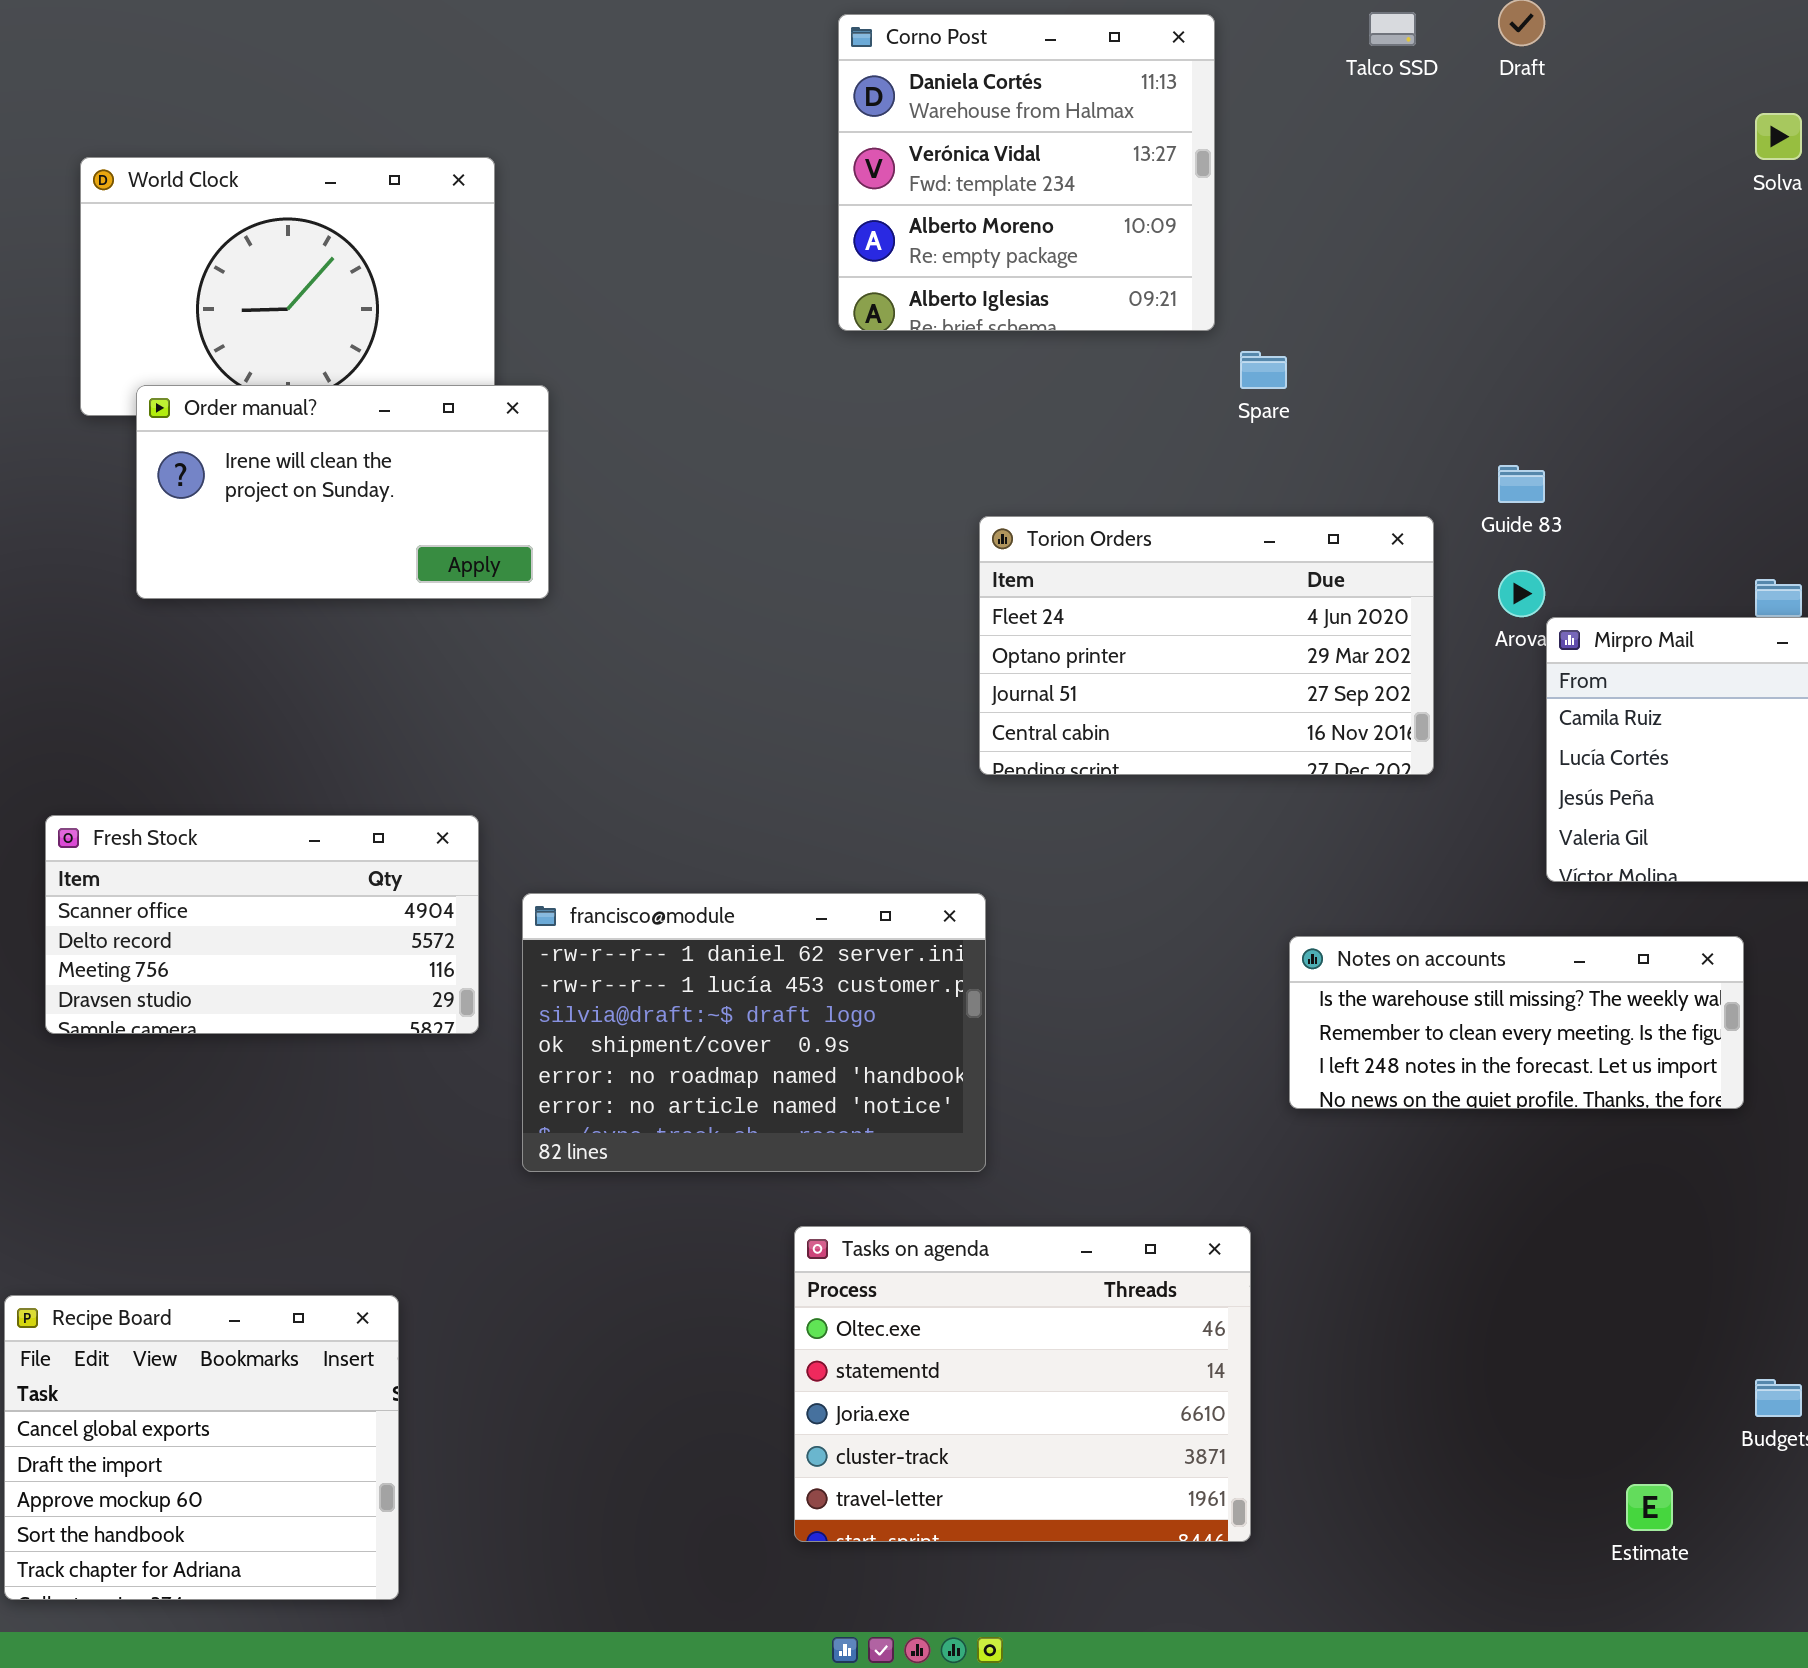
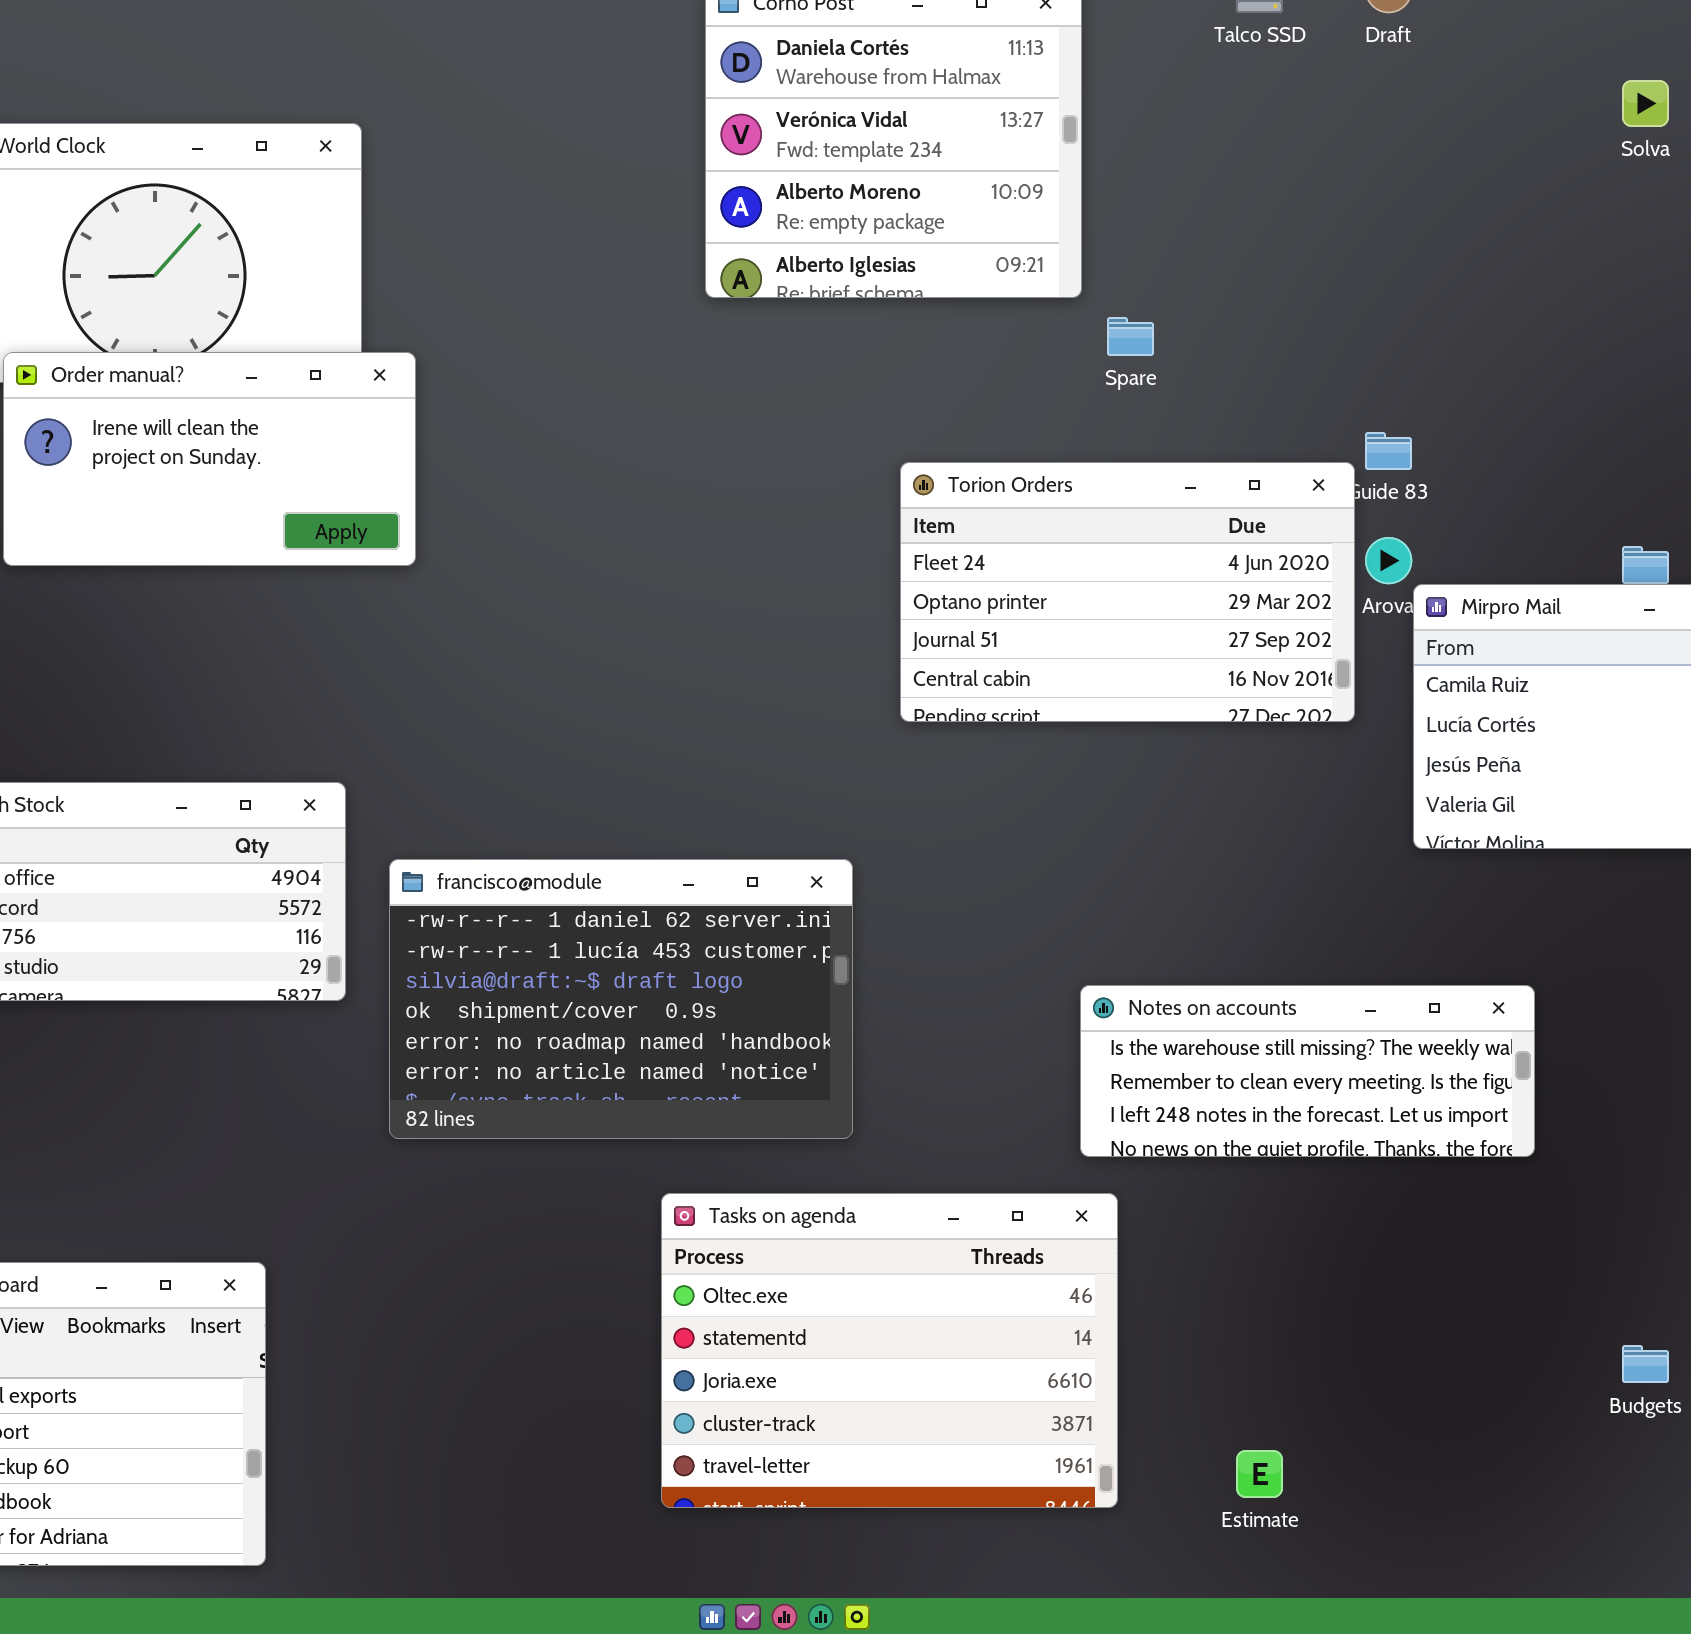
Torion Orders: [979,516,1434,775] -> [900,462,1355,722], moved
Notes on accounts: [1289,936,1744,1109] -> [1080,985,1535,1157], moved
Estimate: [1626,1484,1673,1531] -> [1236,1450,1283,1498], moved

